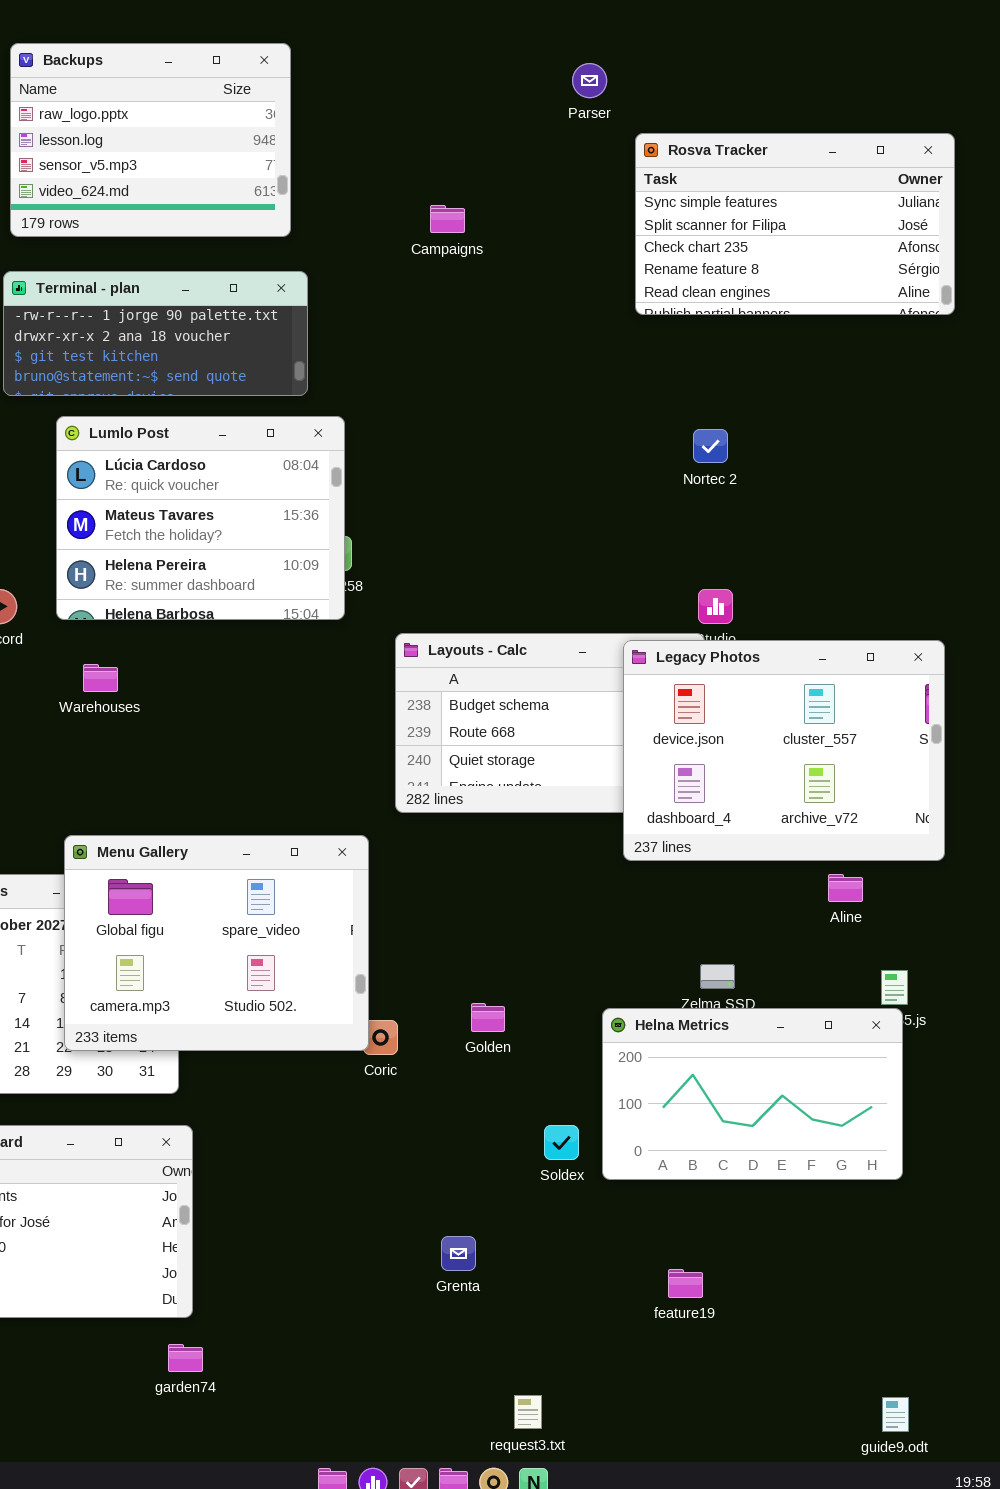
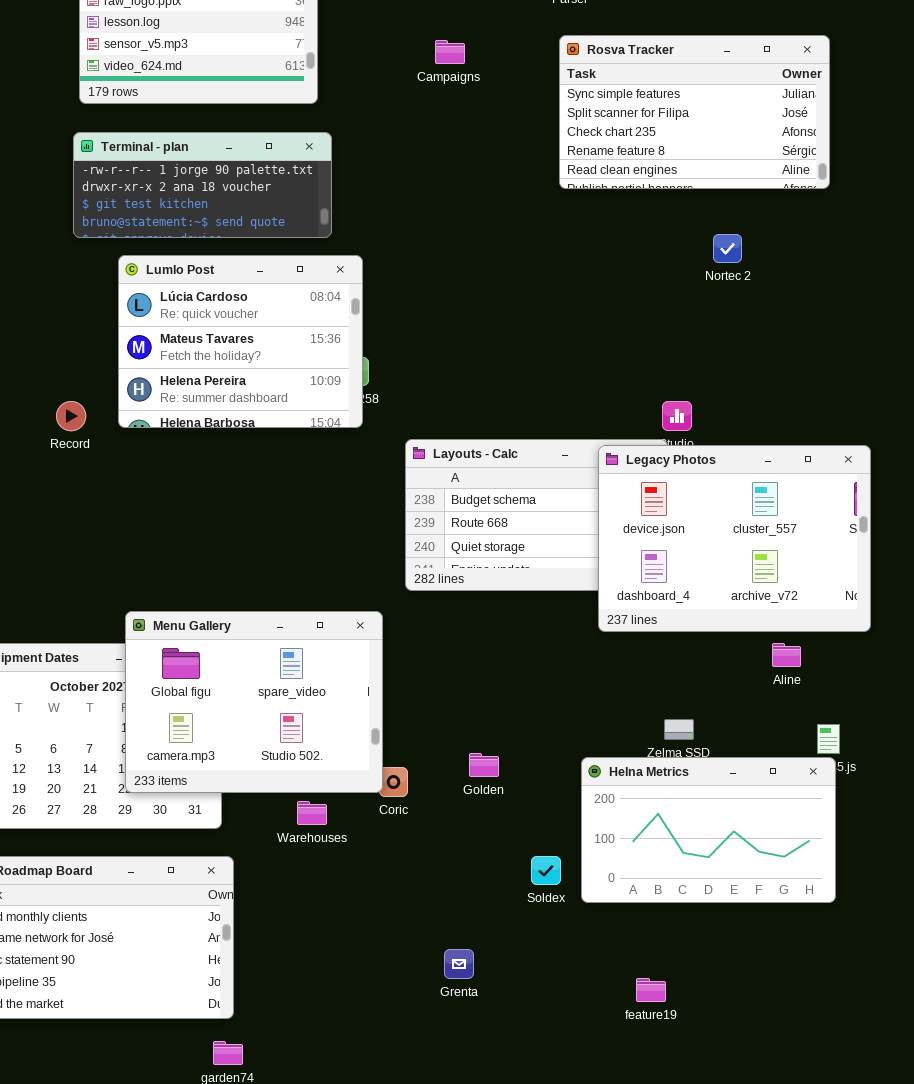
Rosva Tracker: [635,133,955,315] -> [559,35,830,189], moved
Campaigns: [430,205,465,233] -> [435,40,465,64], moved
Nortec 2: [693,429,728,463] -> [713,234,742,263], moved
Warehouses: [83,664,118,692] -> [297,801,327,825], moved

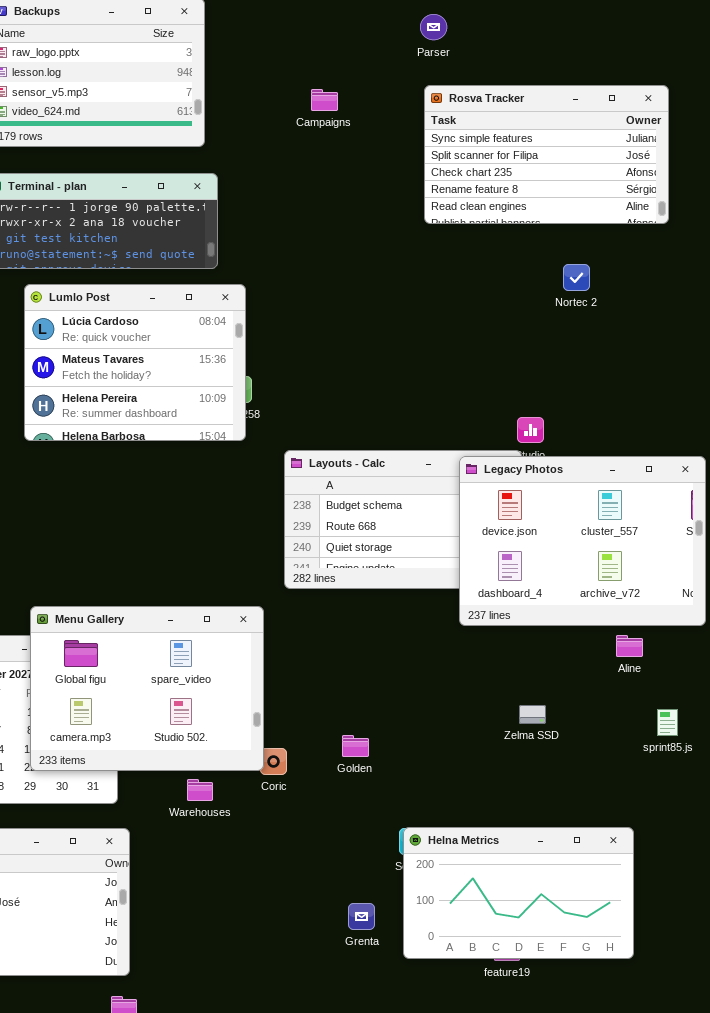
Helna Metrics: [581,757,836,903] -> [403,827,634,959], moved
Grenta: [444,949,474,979] -> [348,903,375,930], moved

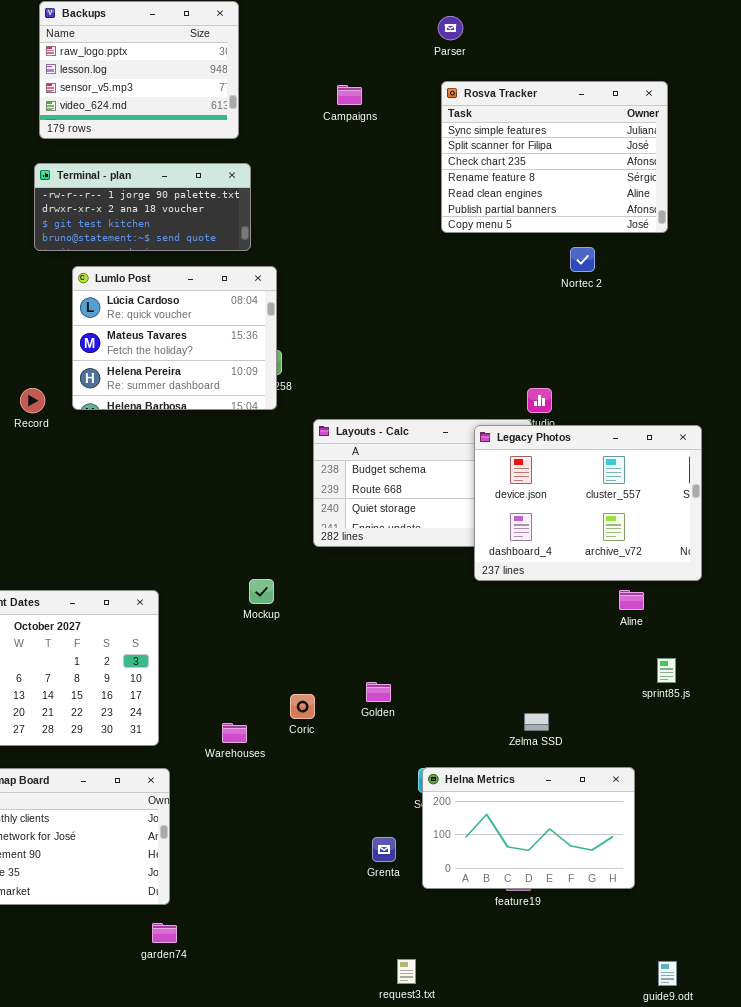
Rosva Tracker: [424,85,669,224] -> [441,81,668,233], resized
Menu Gallery: [30,606,264,771] -> none, closed
Zelma SSD: [519,705,546,724] -> [524,713,549,731], moved

